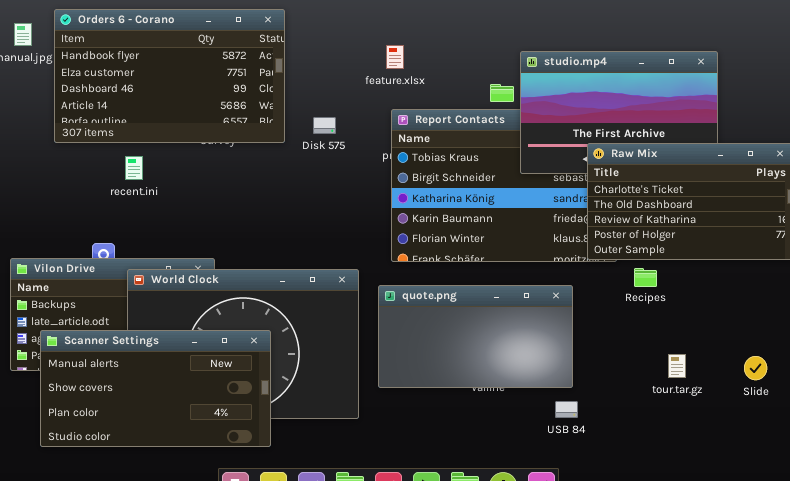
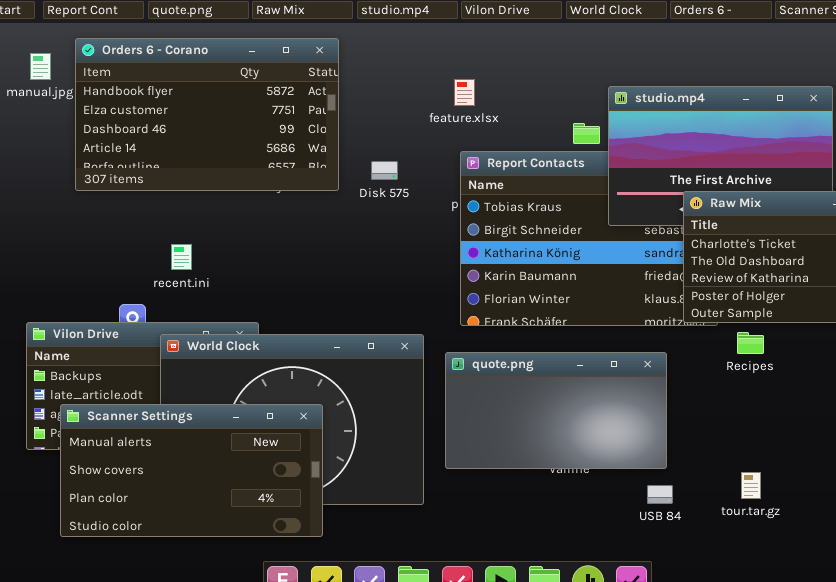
recent.ini: [125,156,143,180] -> [171,244,192,270], moved
tour.tar.gz: [668,354,686,378] -> [741,472,761,499], moved

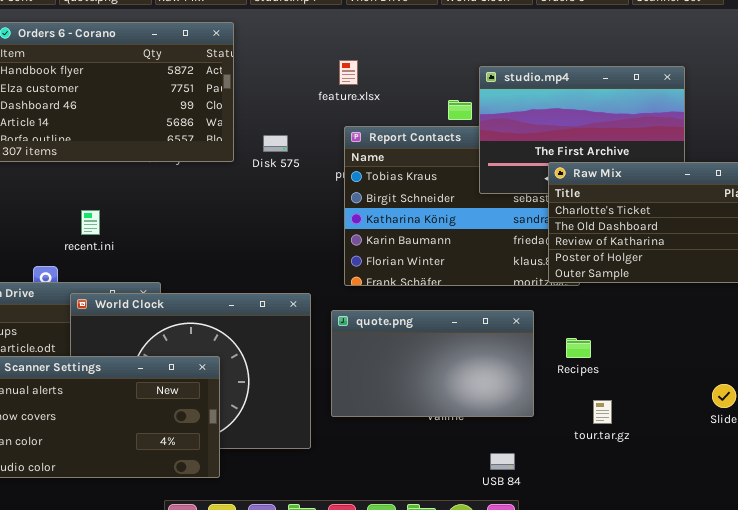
Recipes: [737,332,764,354] -> [566,338,591,358], moved
tour.tar.gz: [741,472,761,499] -> [593,400,612,424], moved
USB 84: [647,485,673,504] -> [490,453,515,470], moved

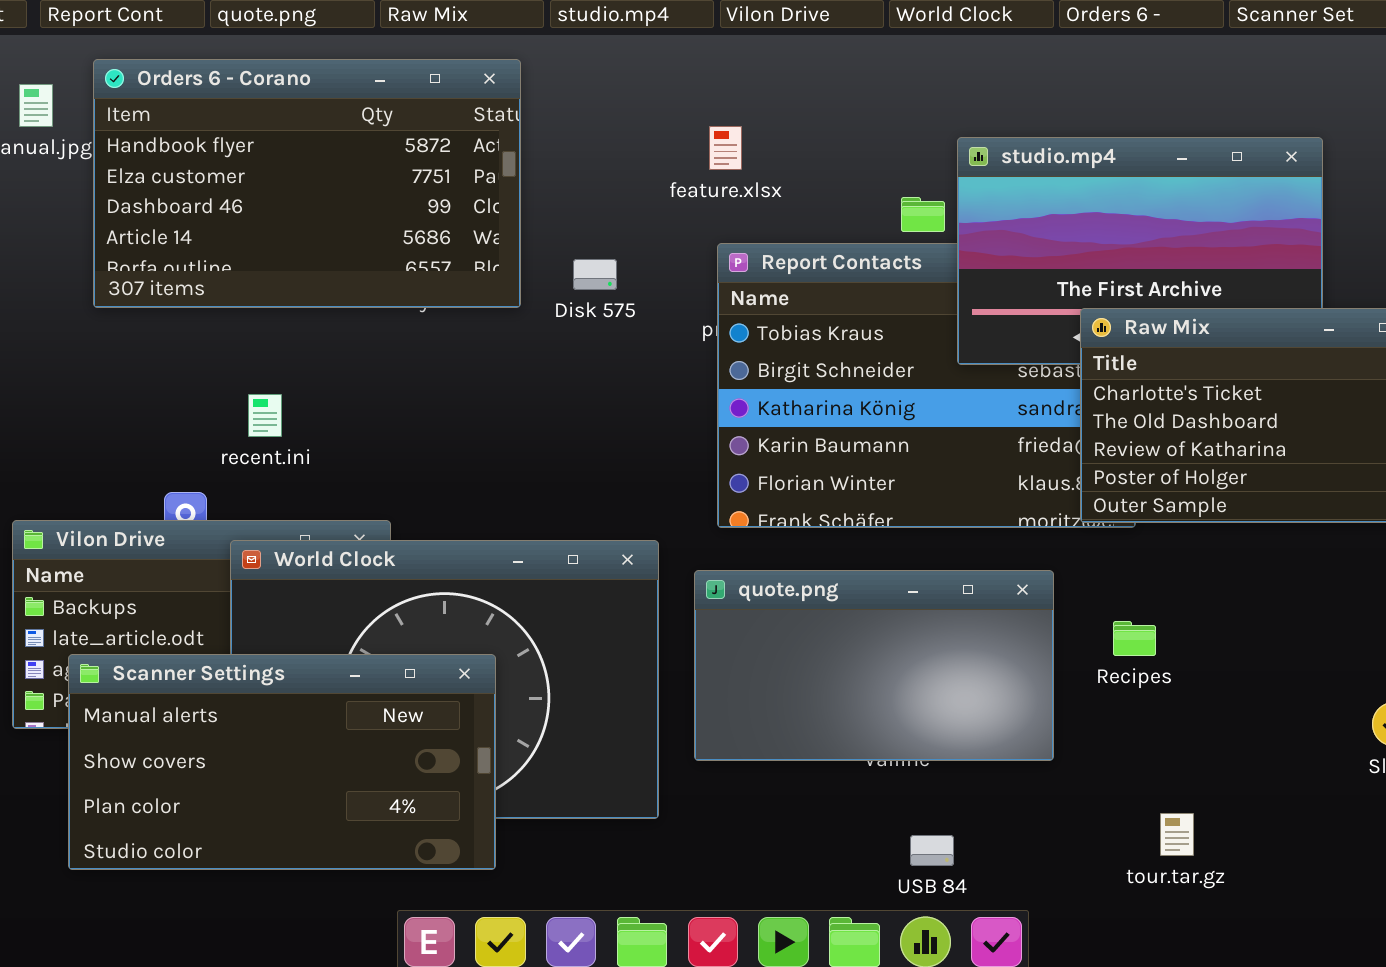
tour.tar.gz: [593,400,612,424] -> [1160,813,1194,856], moved
USB 84: [490,453,515,470] -> [910,835,954,866], moved

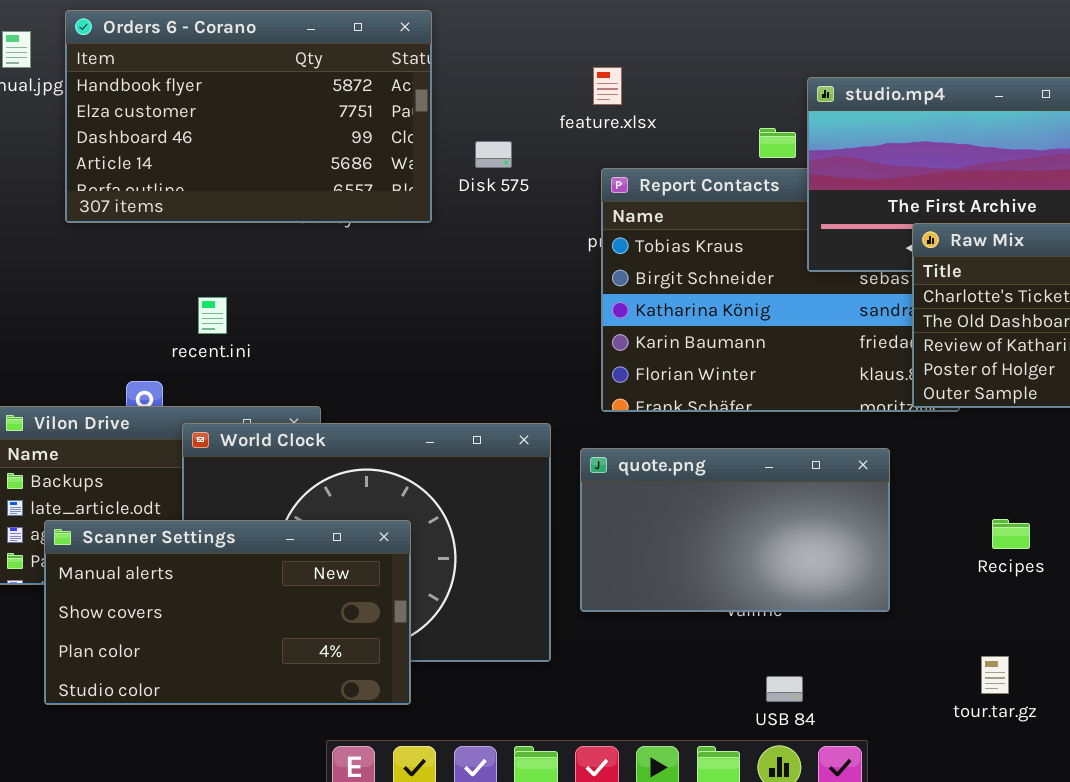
Disk 575: [573,259,617,290] -> [475,141,512,168], moved
Recipes: [1113,621,1156,656] -> [992,519,1030,549], moved

